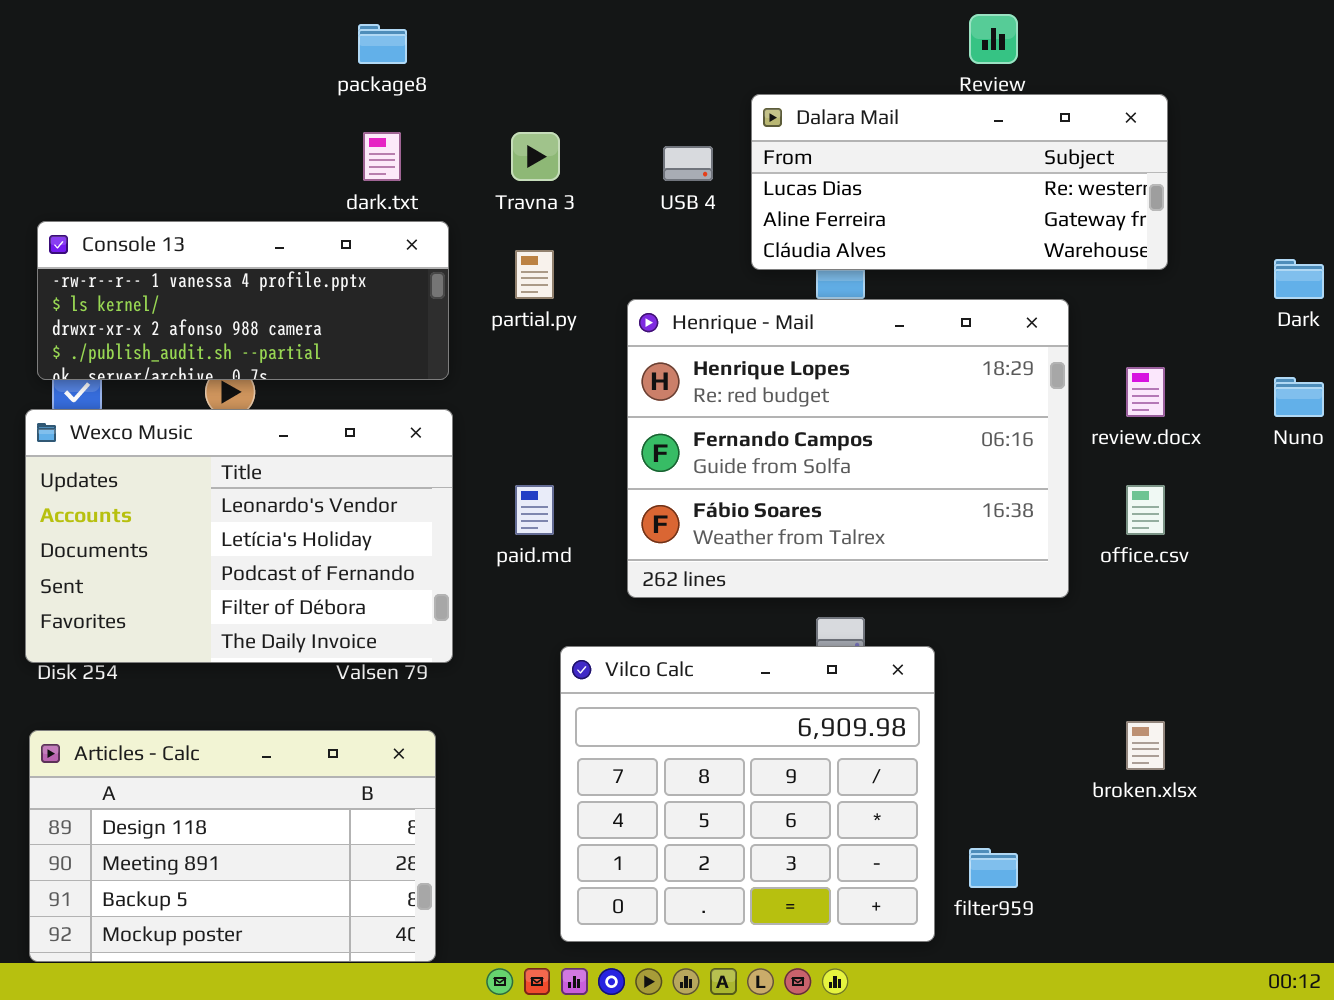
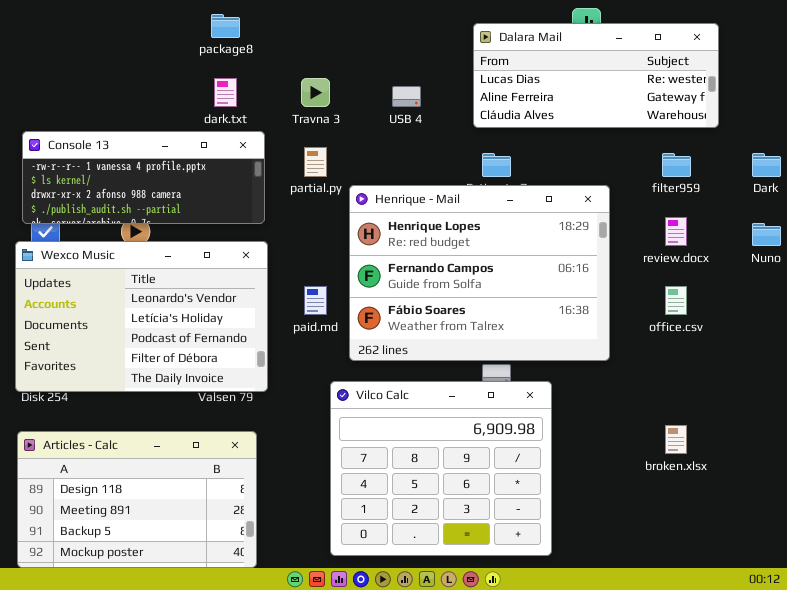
Dalara Mail: [751,94,1168,270] -> [473,23,719,128], moved
Henrique - Mail: [627,299,1069,598] -> [349,185,610,361], moved
filter959: [969,848,1018,888] -> [662,153,691,177], moved

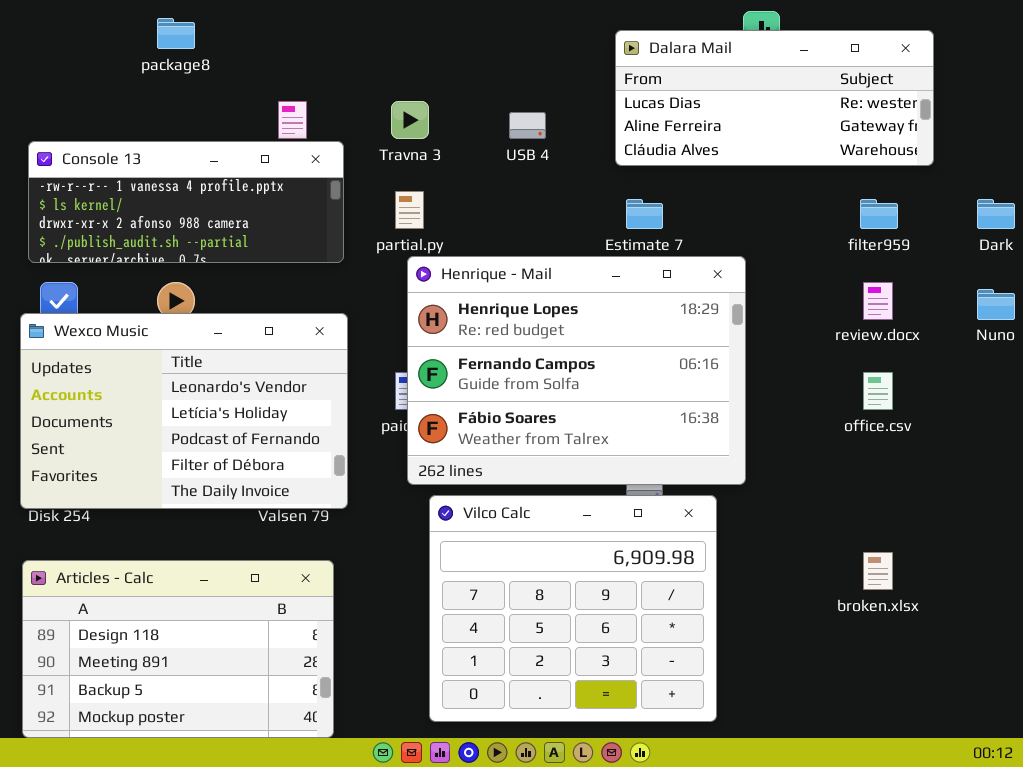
package8: [211,14,240,38] -> [157,18,195,49], moved
Console 13: [22,131,265,224] -> [28,141,344,263], moved
Henrique - Mail: [349,185,610,361] -> [407,256,746,485], moved

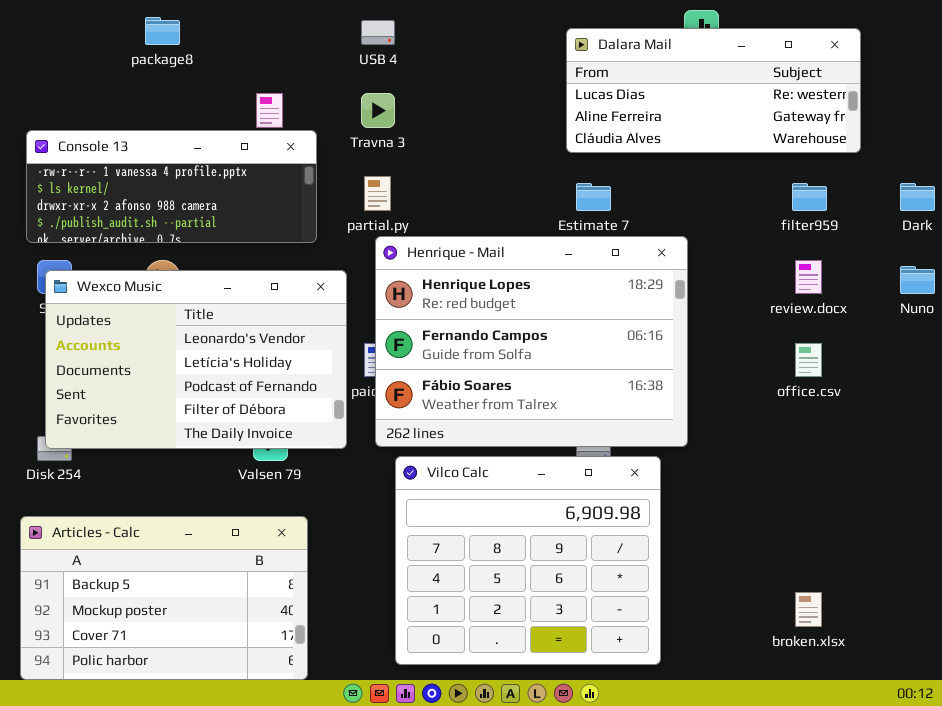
USB 4: [509,112,546,139] -> [361,20,395,45], moved
Wexco Music: [20,313,348,509] -> [45,270,347,449], moved
broken.xlsx: [863,552,893,590] -> [795,592,822,627], moved
Articles - Calc: [22,560,334,738] -> [20,516,308,680], scrolled down 2 rows

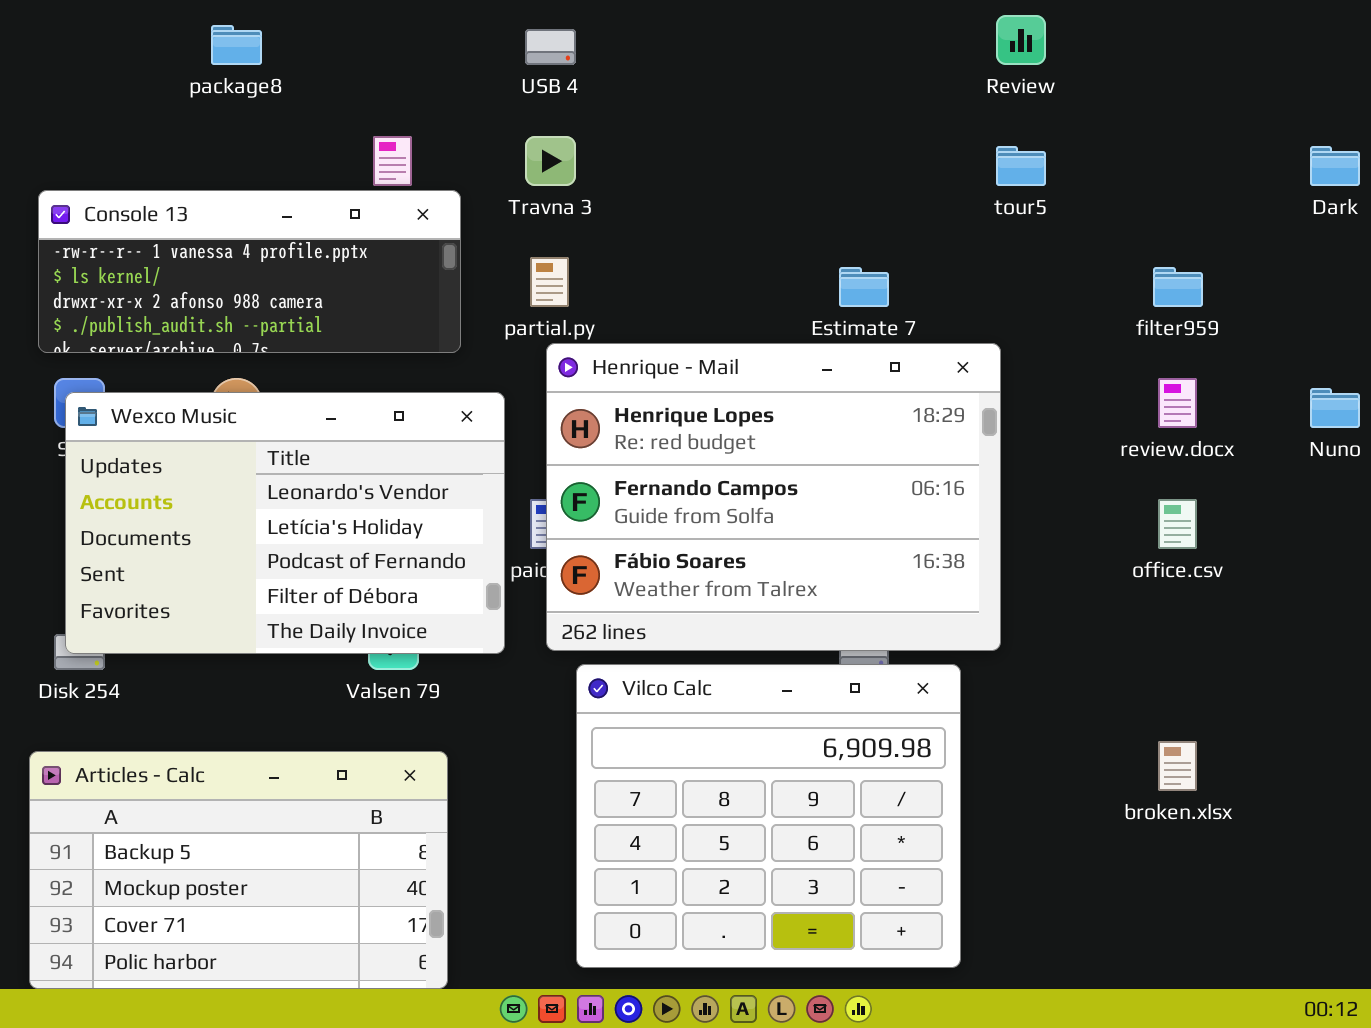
Dalara Mail: [566,28,861,153] -> none, closed
Dark: [900,183,935,211] -> [1310,146,1360,186], moved
broken.xlsx: [795,592,822,627] -> [1158,741,1197,791], moved

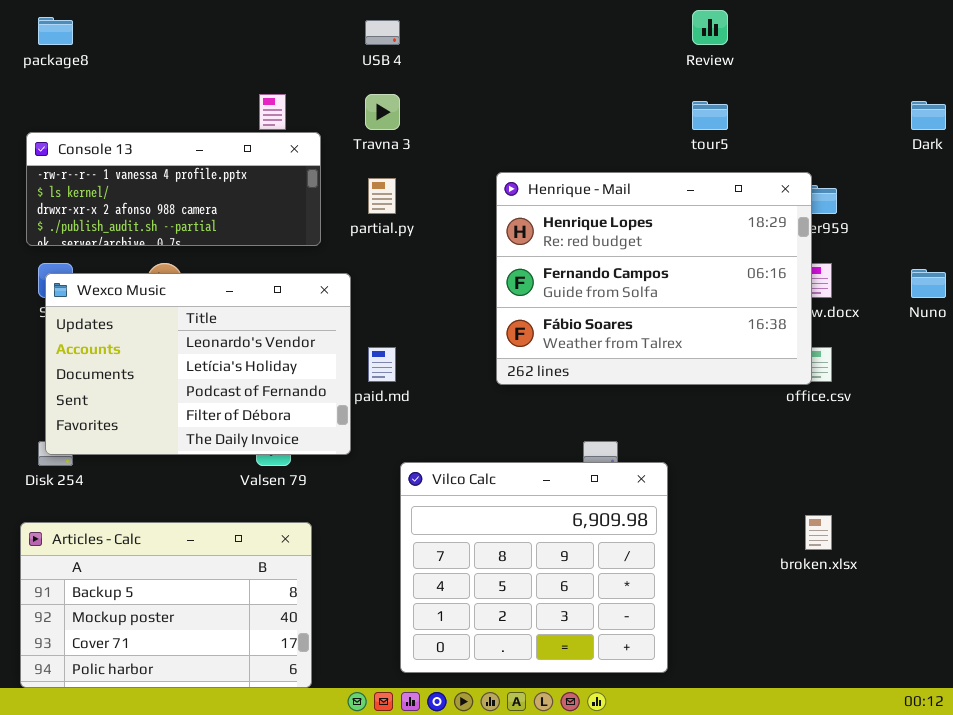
package8: [211,25,262,65] -> [38,17,73,45], moved
Henrique - Mail: [546,343,1001,651] -> [496,172,812,385], moved

